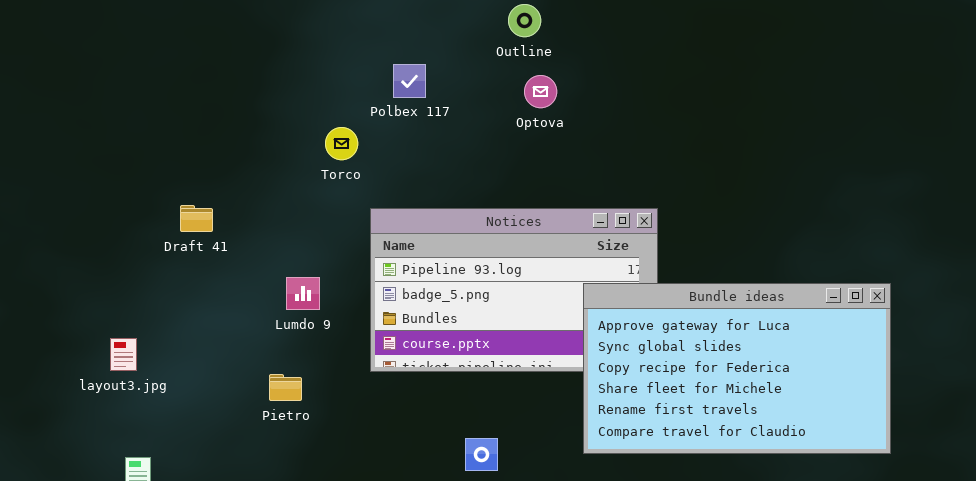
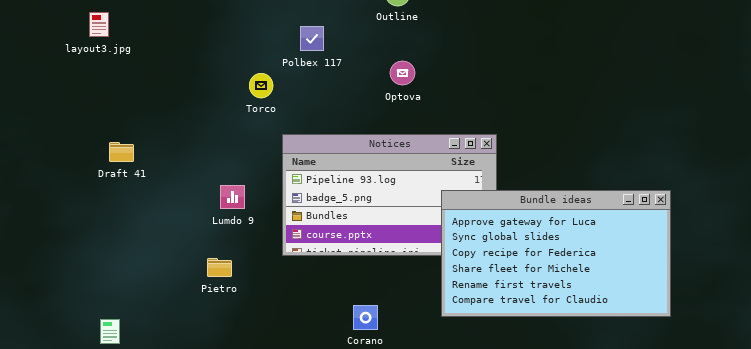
Optova: [524,75,557,108] -> [390,61,415,85], moved
Draft 41: [180,205,213,232] -> [109,142,134,162], moved
layout3.jpg: [110,338,137,371] -> [89,12,109,37], moved

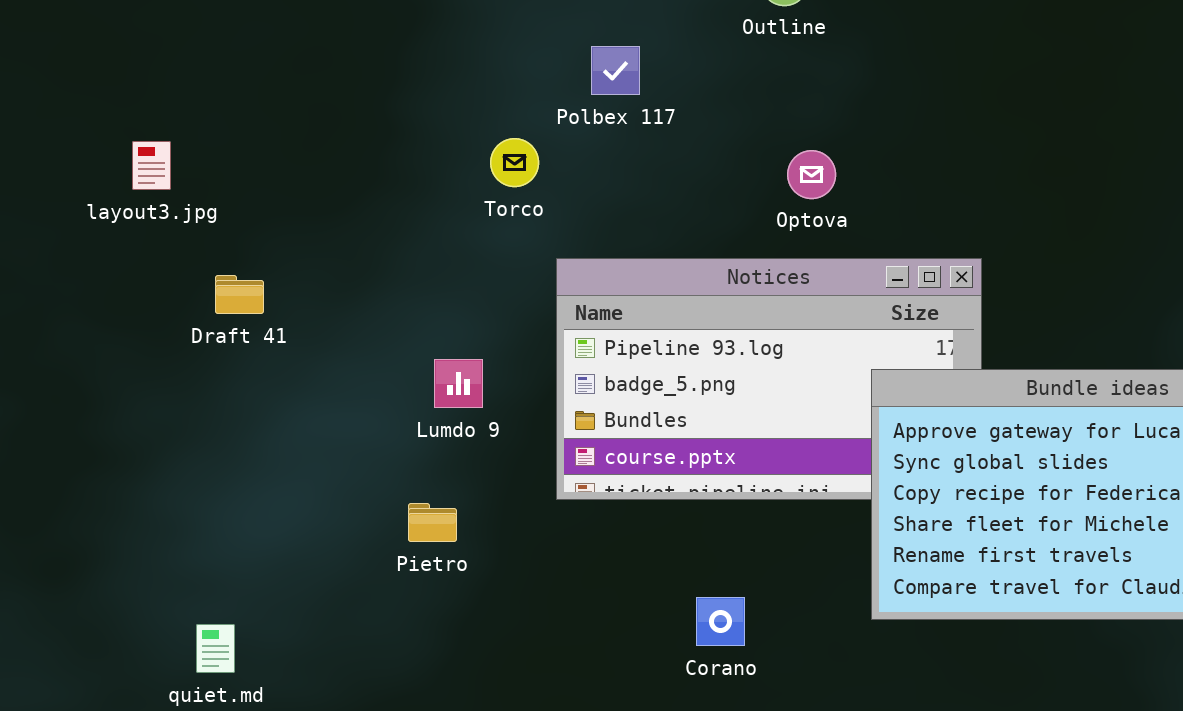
layout3.jpg: [89,12,109,37] -> [132,141,171,190], moved
Optova: [390,61,415,85] -> [787,150,836,199], moved

